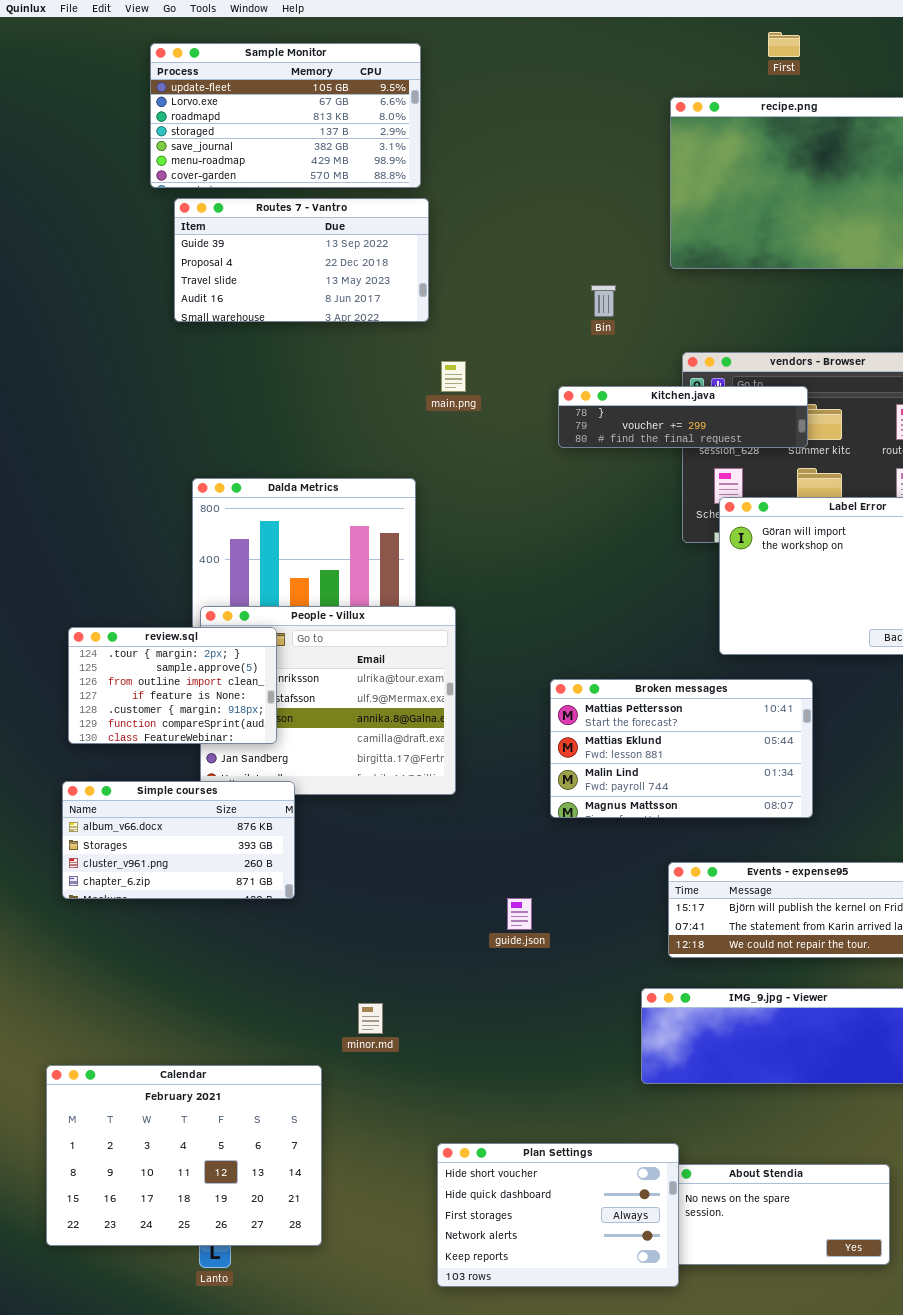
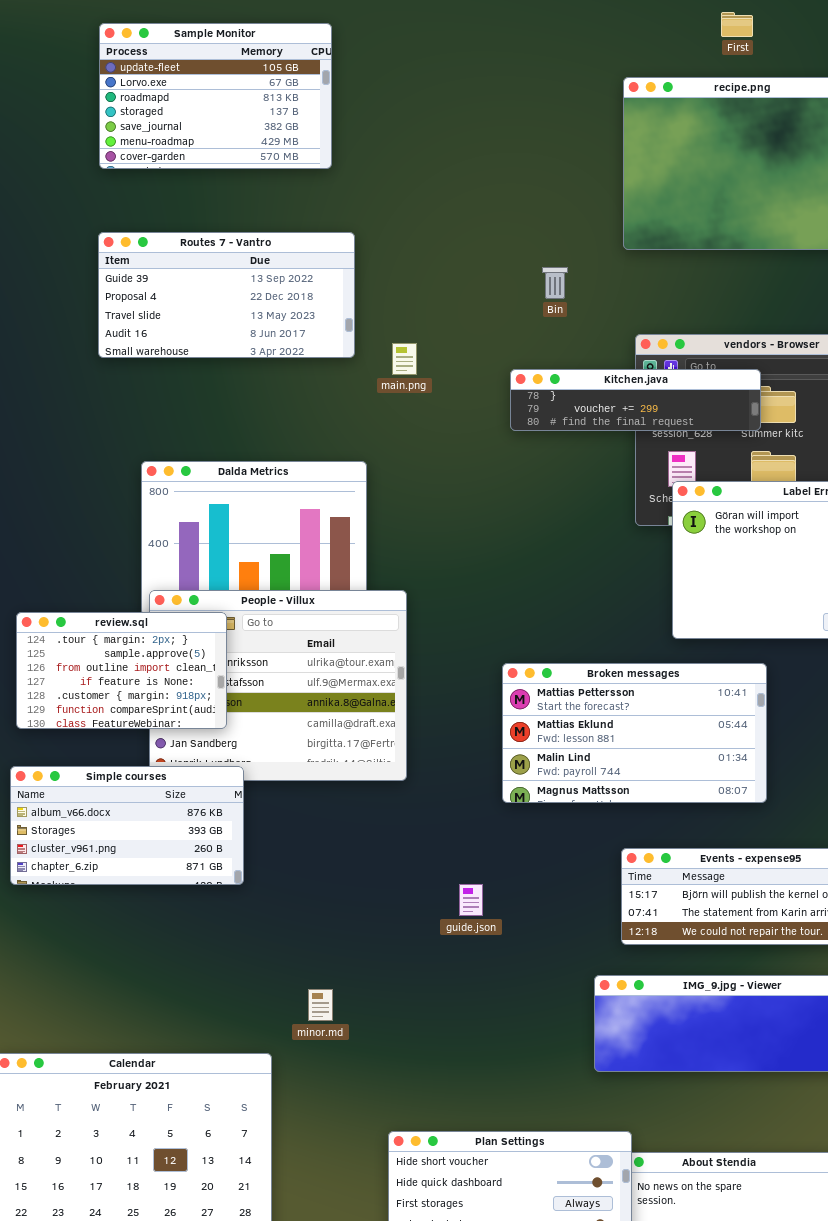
Sample Monitor: [150,43,421,188] -> [99,23,332,169], resized
Routes 7 - Vantro: [174,198,429,322] -> [98,232,355,358], moved

